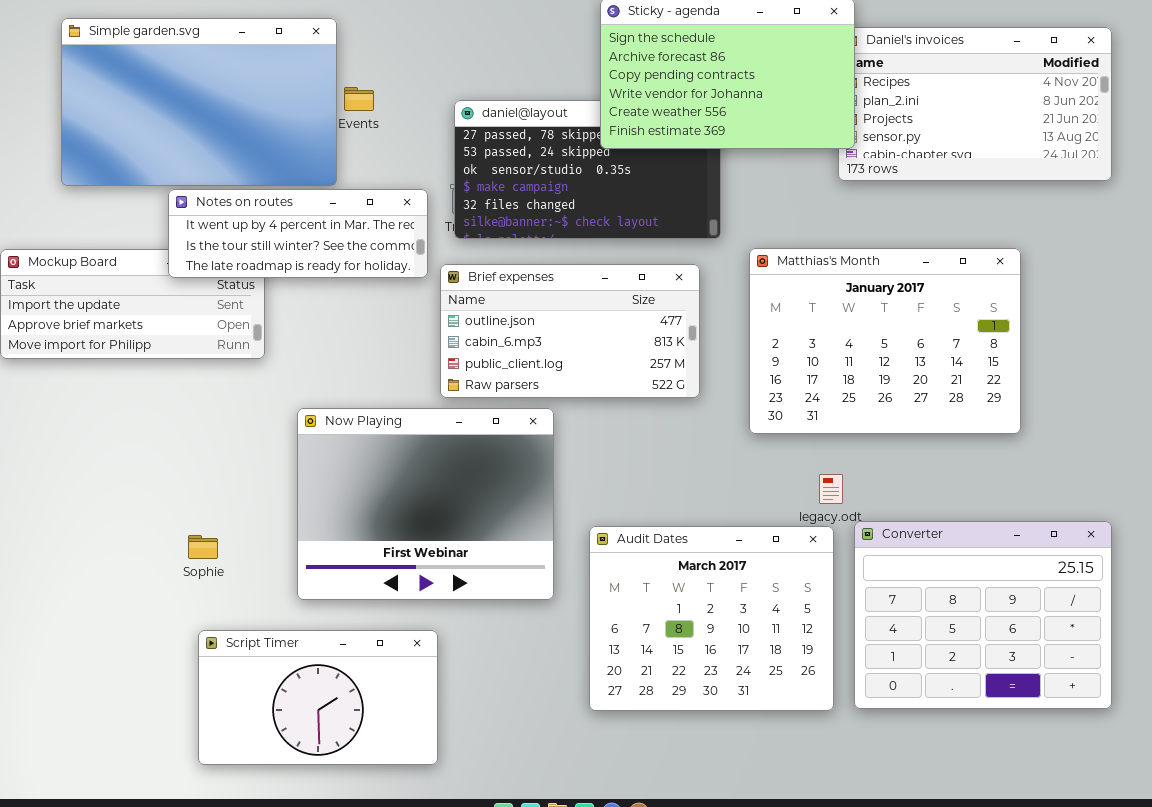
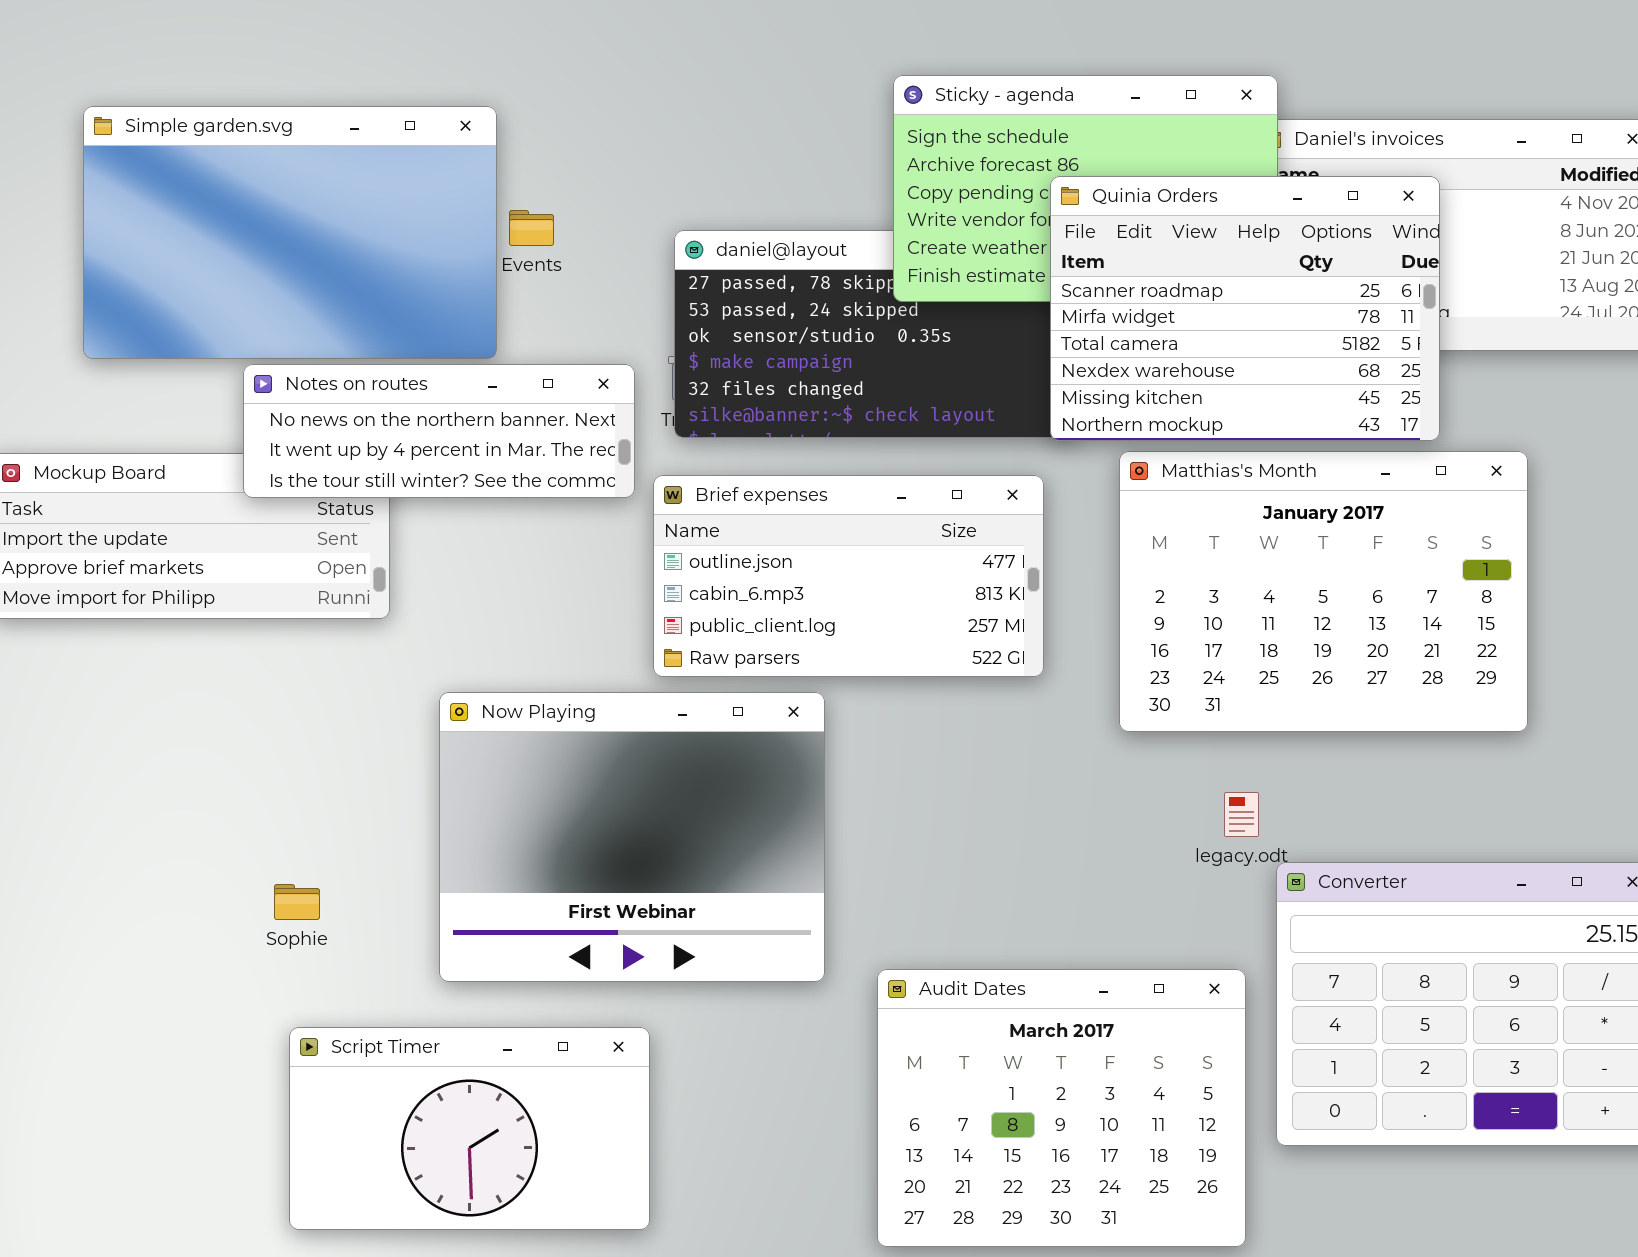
Quinia Orders: none -> [1050,176,1440,441], opened
Notes on routes: [168,189,428,278] -> [243,364,635,498], scrolled up 1 row
Audit Dates: [589,526,834,711] -> [877,969,1246,1247], moved

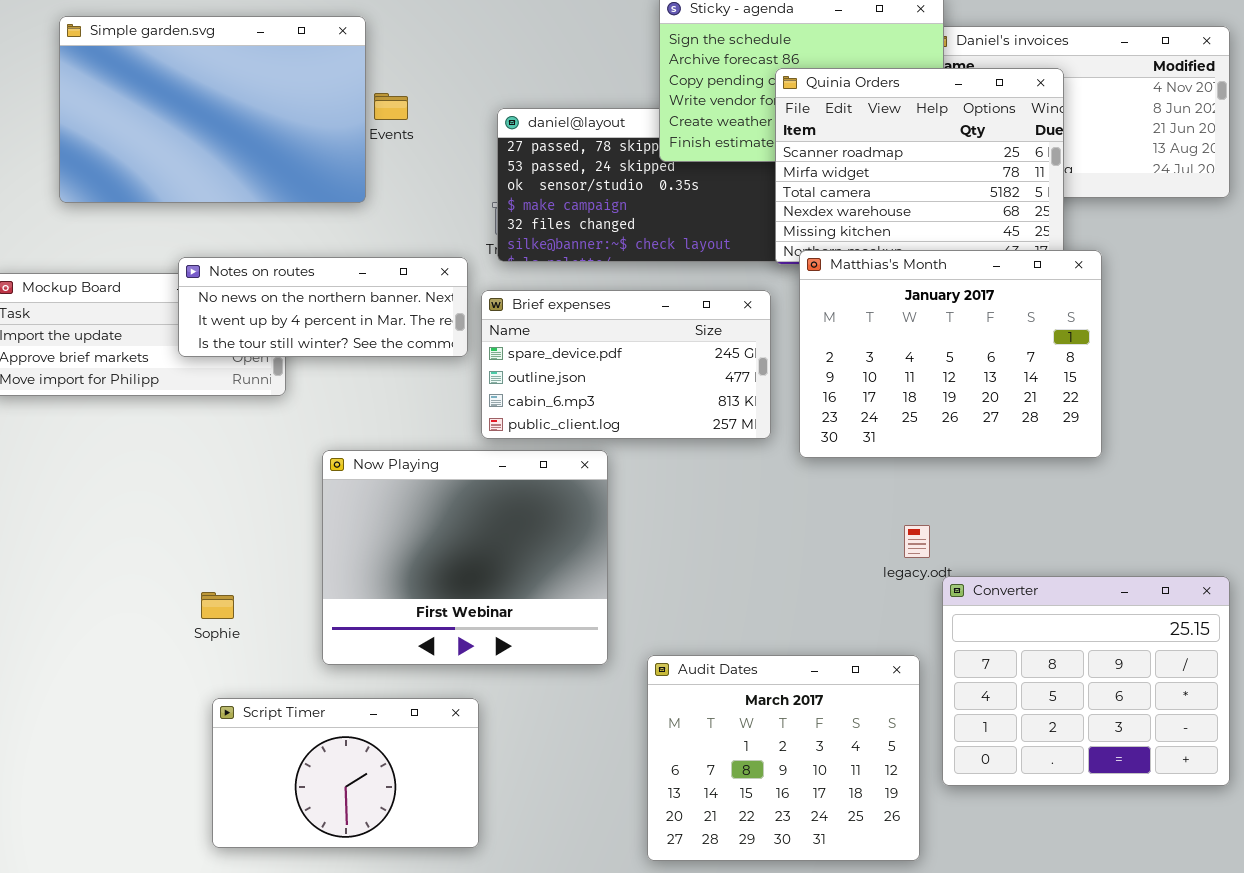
Notes on routes: [243,364,635,498] -> [178,257,468,357], moved
Matthias's Month: [1119,451,1528,732] -> [799,250,1102,458], moved
Brief expenses: [653,475,1044,677] -> [481,290,771,439], scrolled up 1 row

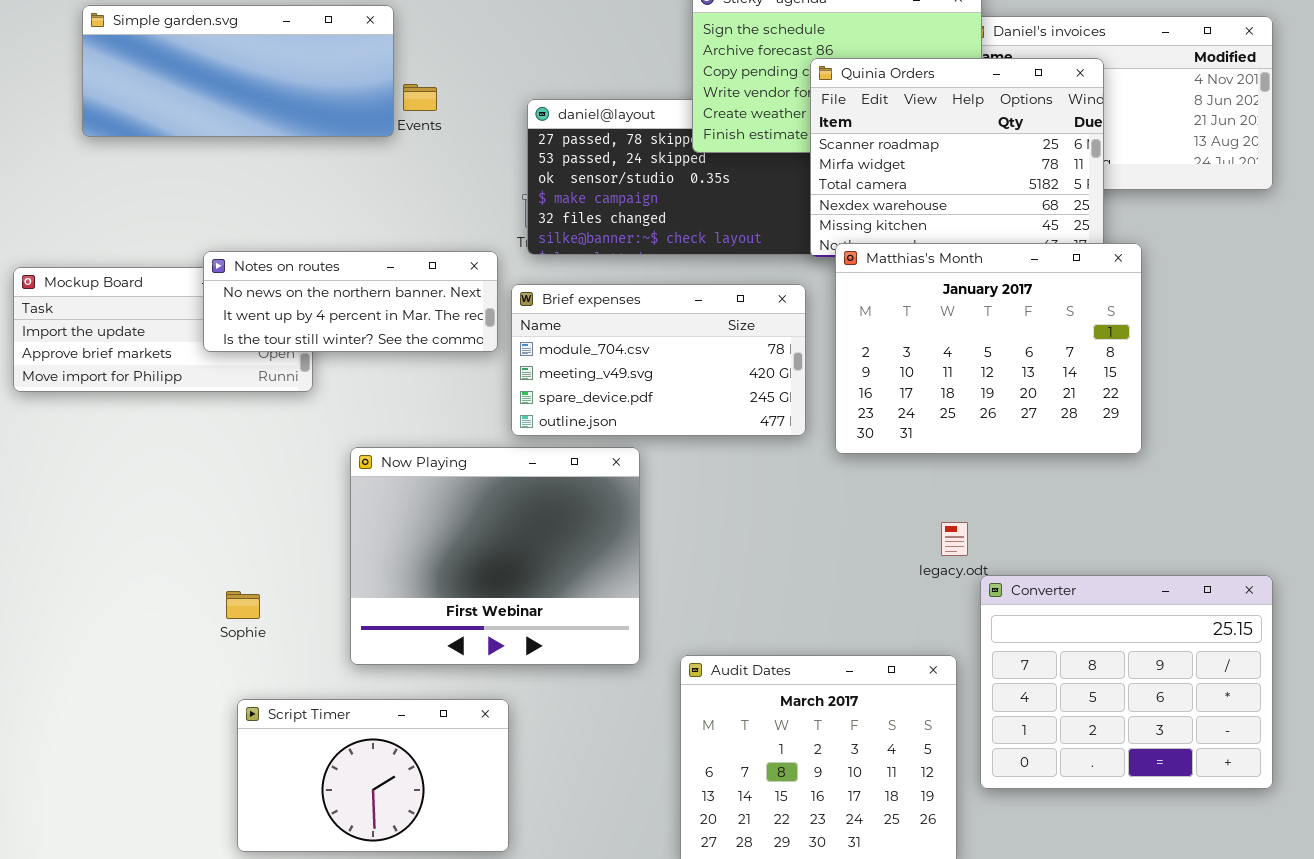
Simple garden.svg: [59,16,366,203] -> [82,5,394,137], resized
Brief expenses: [481,290,771,439] -> [511,284,806,436], scrolled up 2 rows

